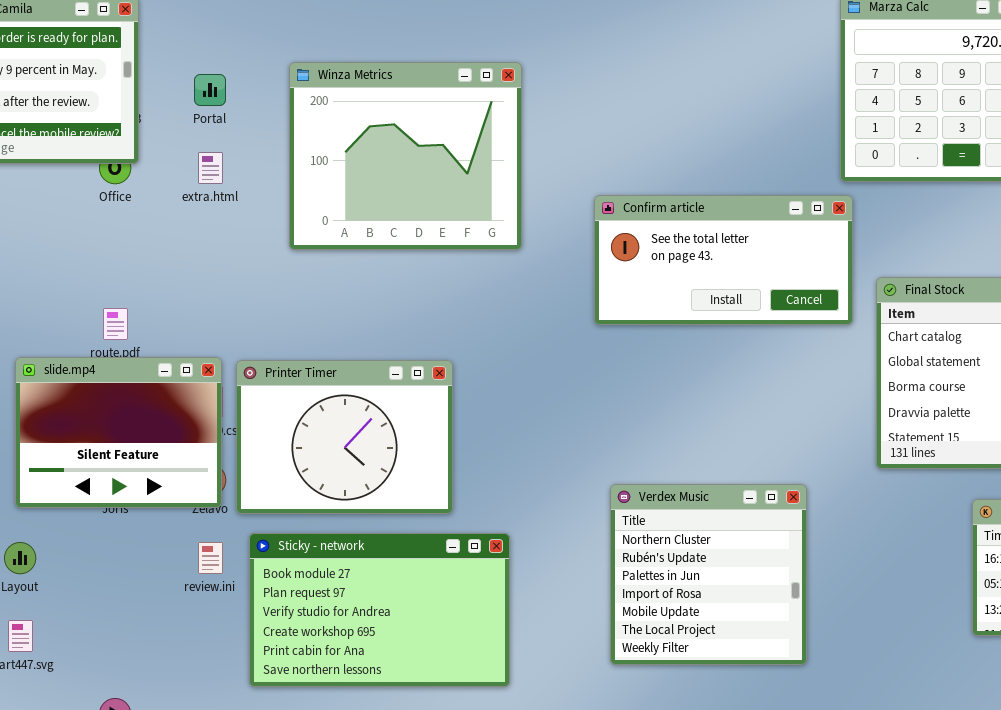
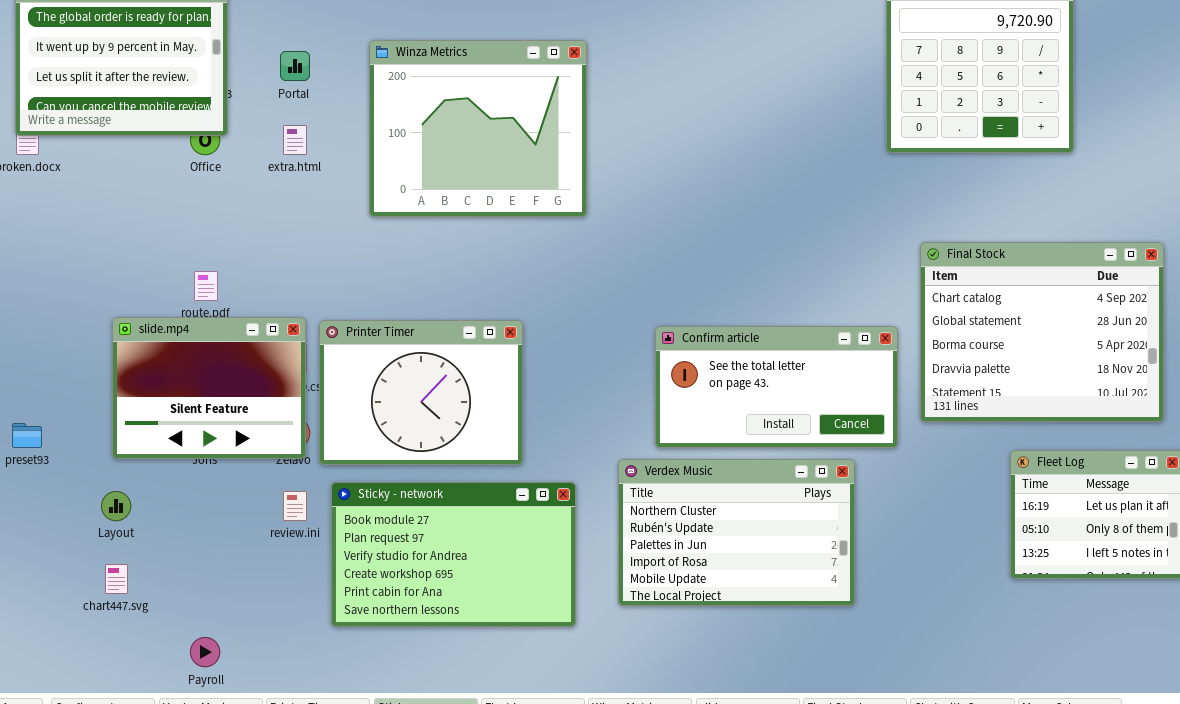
Confirm article: [594,195,853,325] -> [655,326,898,448], moved
Verdex Music: [610,484,807,665] -> [618,459,855,606], resized

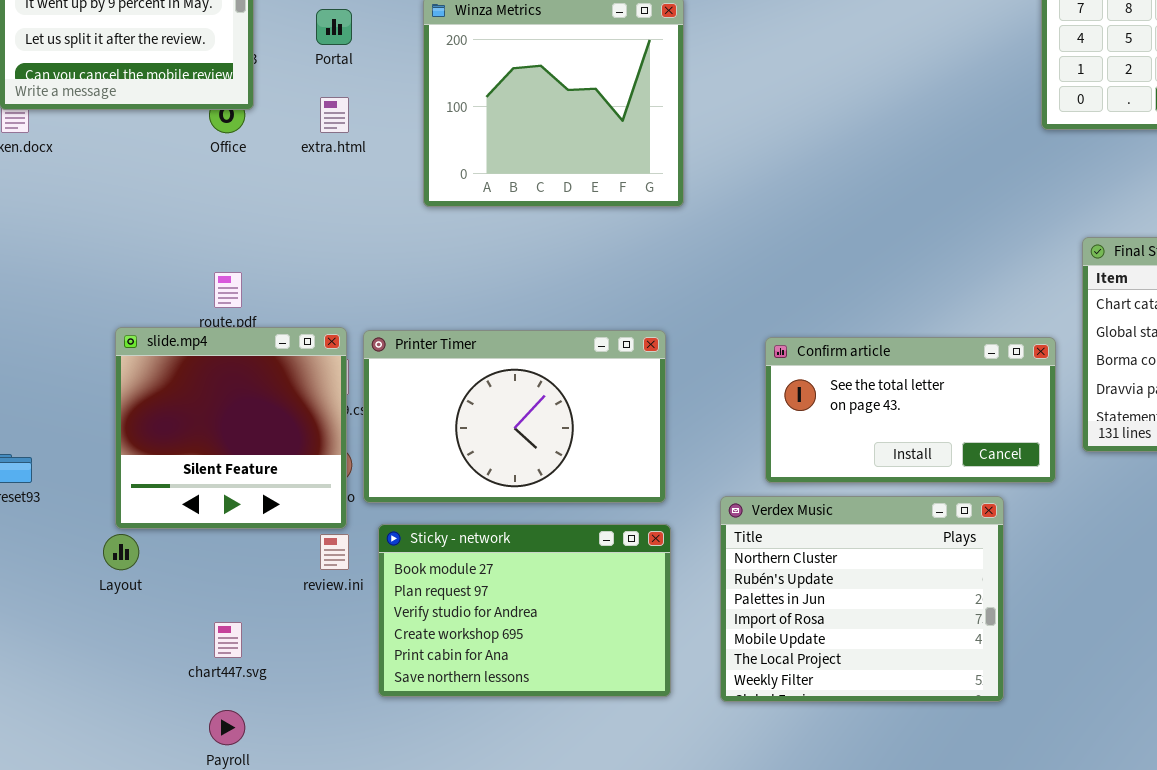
slide.mp4: [112,317,306,459] -> [115,327,347,529], resized
Printer Timer: [319,320,523,465] -> [363,330,666,503], resized
Verdex Music: [618,459,855,606] -> [720,496,1004,702], resized
chart447.svg: [105,564,128,594] -> [214,622,242,658], moved

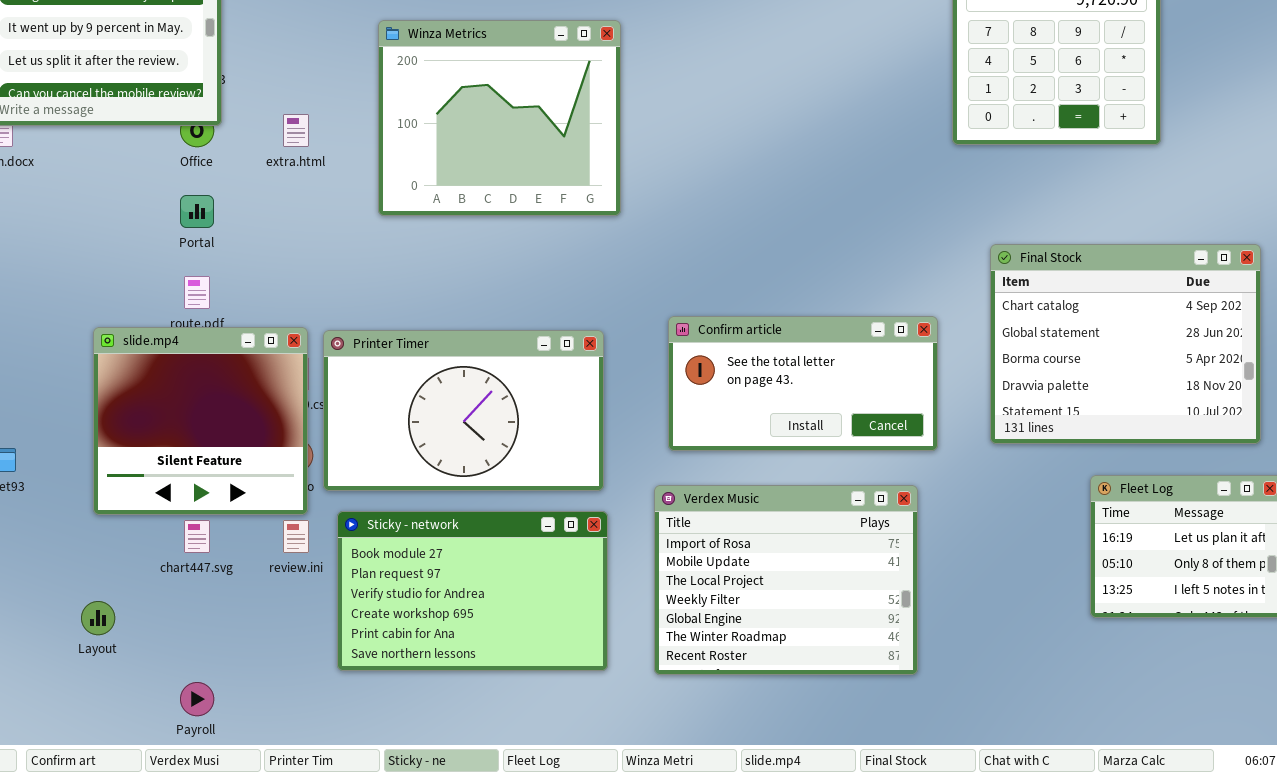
Portal: [316,9,352,45] -> [180,195,214,228], moved
Confirm article: [765,337,1056,483] -> [668,316,938,451], moved
Verdex Music: [720,496,1004,702] -> [654,485,918,675], scrolled down 3 rows
Layout: [103,534,139,570] -> [81,601,115,635], moved
chart447.svg: [214,622,242,658] -> [184,520,210,553], moved

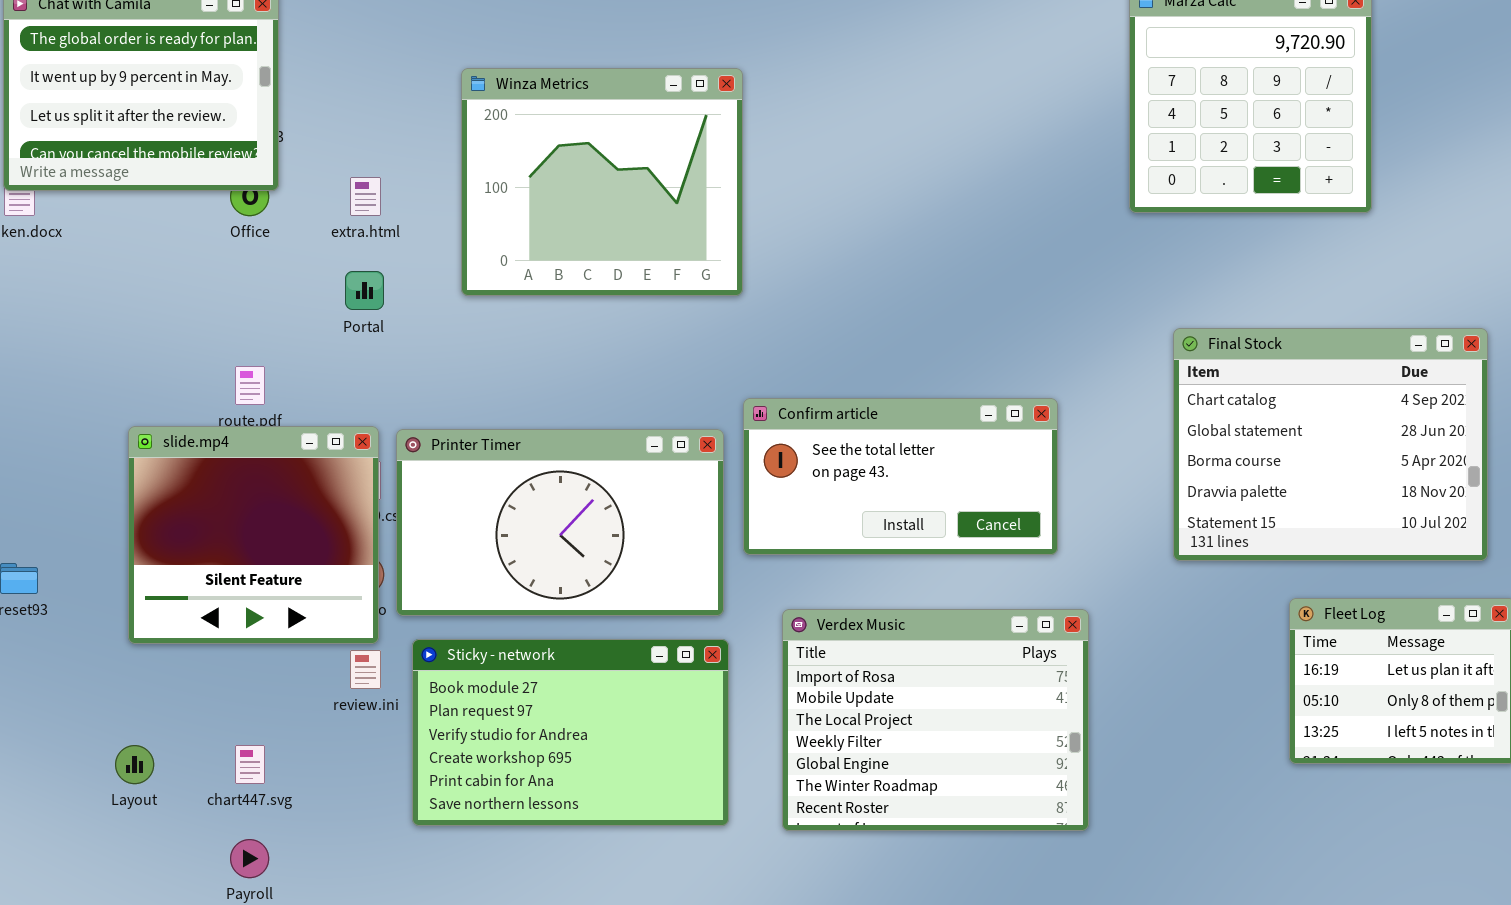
Portal: [180,195,214,228] -> [345,271,384,310], moved
Confirm article: [668,316,938,451] -> [743,398,1058,555], moved
chart447.svg: [184,520,210,553] -> [235,745,265,784], moved

